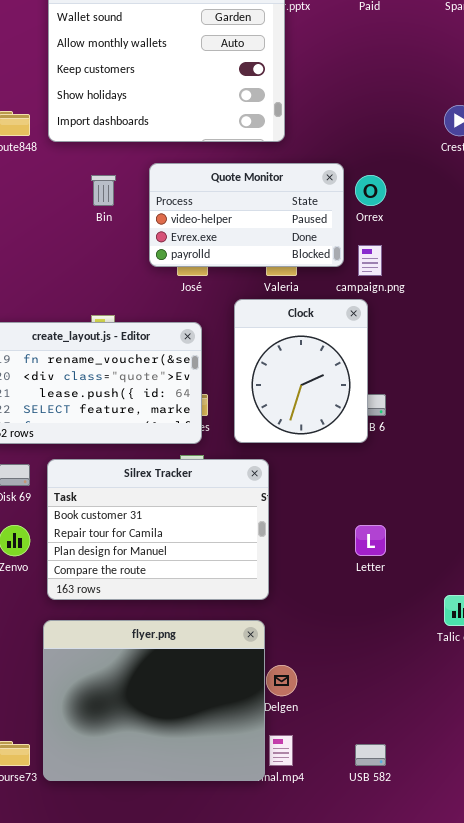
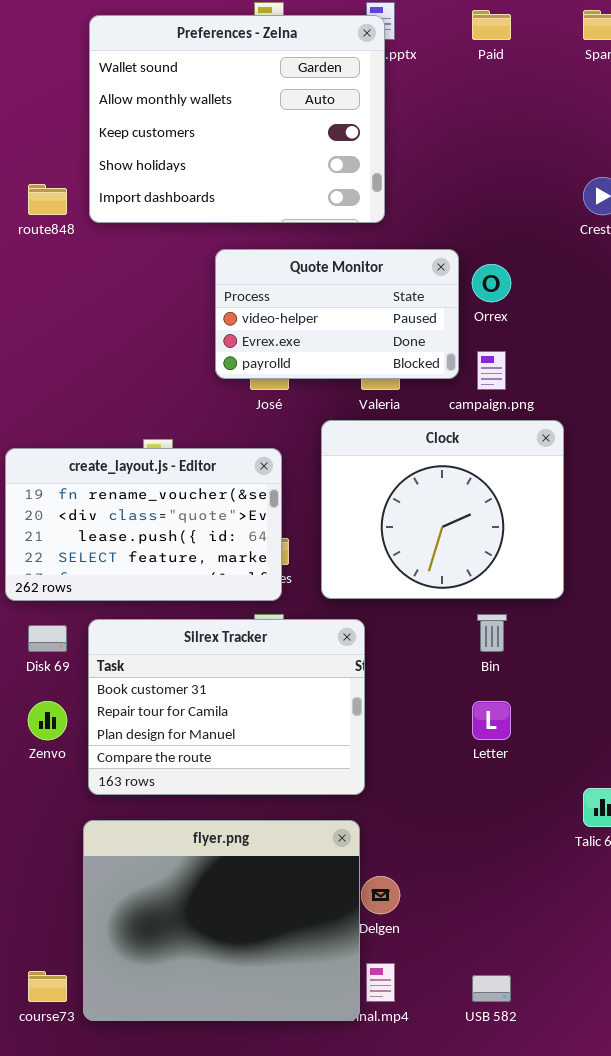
Bin: [91,175,116,206] -> [477,614,507,652], moved
Clock: [234,299,368,443] -> [321,420,564,599], resized

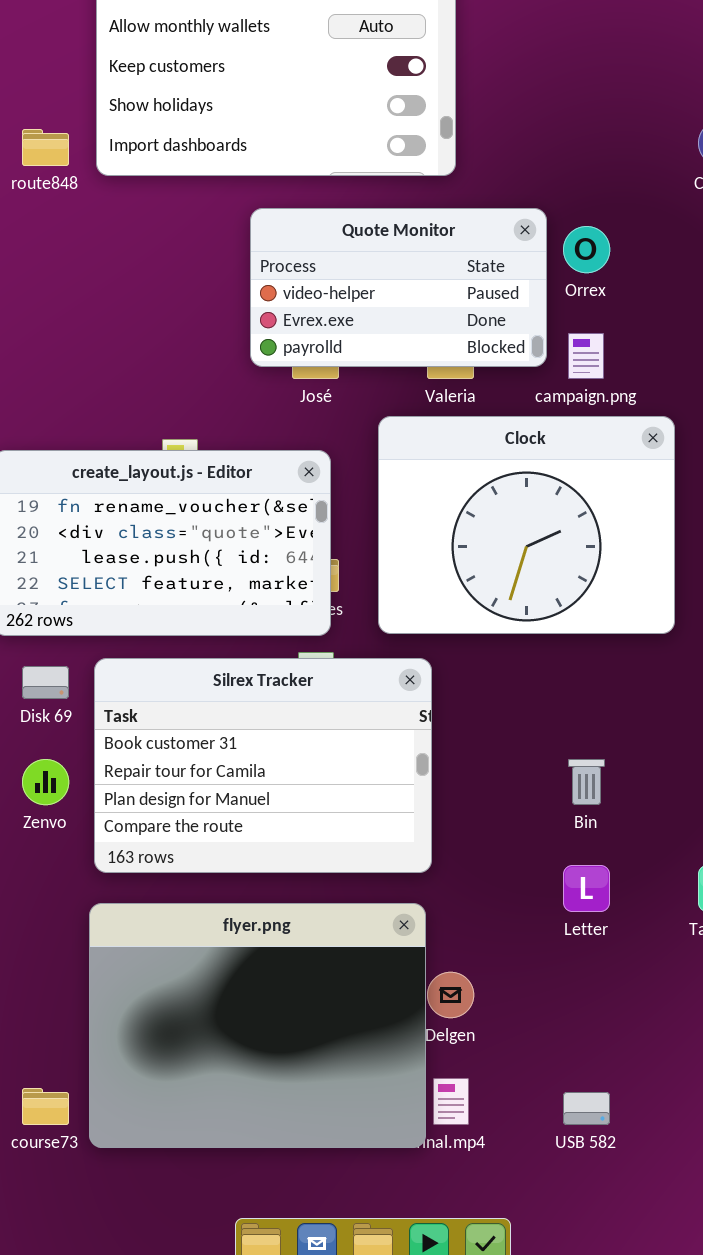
Bin: [477,614,507,652] -> [568,759,605,805], moved
Letter: [472,701,511,740] -> [563,865,610,912], moved

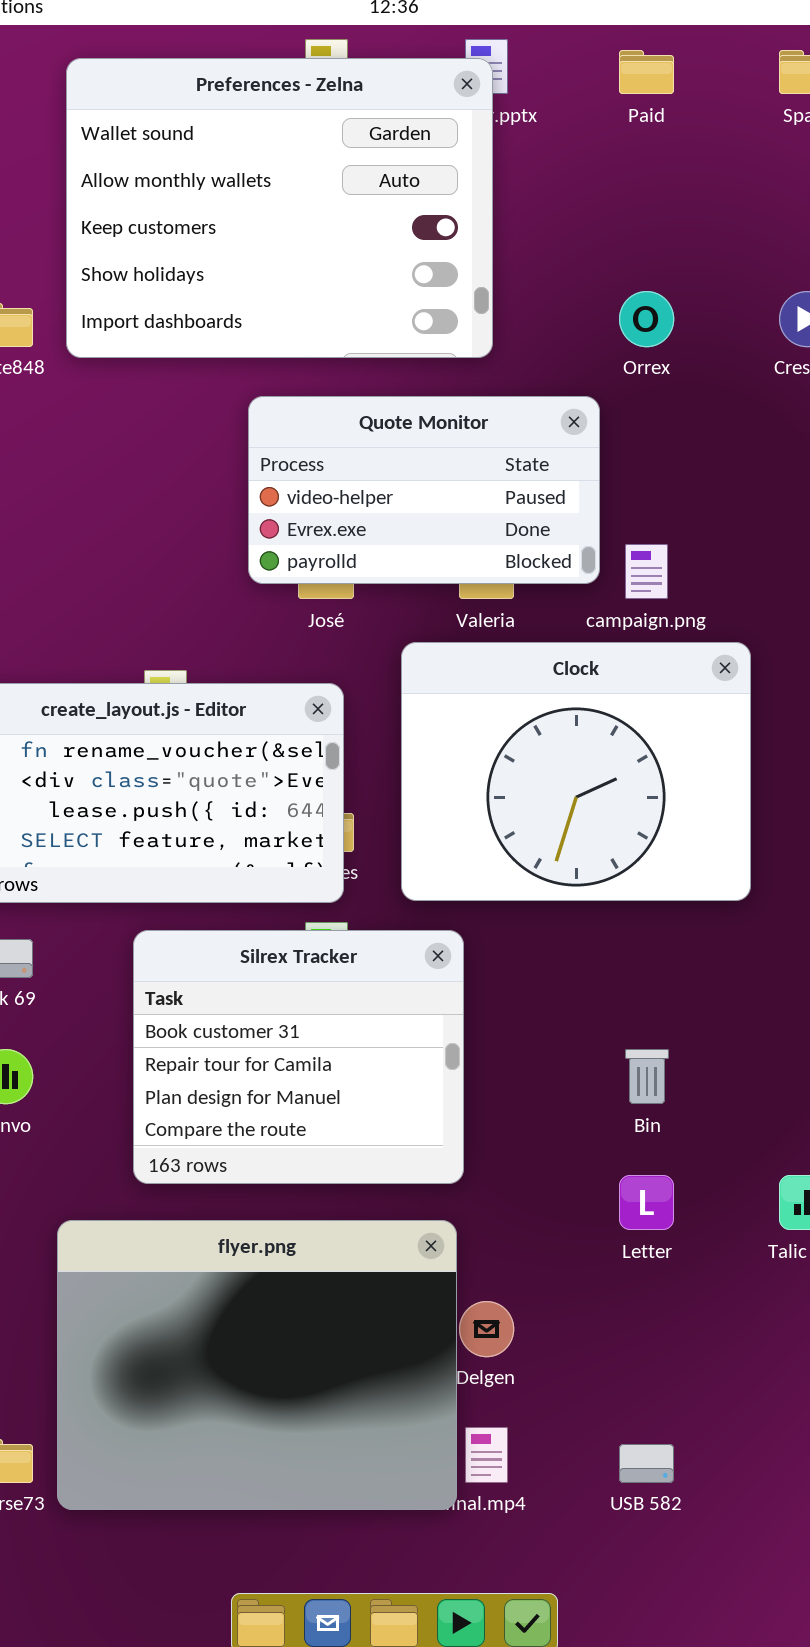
Orrex: [563,226,610,273] -> [619,291,674,347], moved
Silrex Tracker: [94,658,432,873] -> [133,930,464,1184], resized

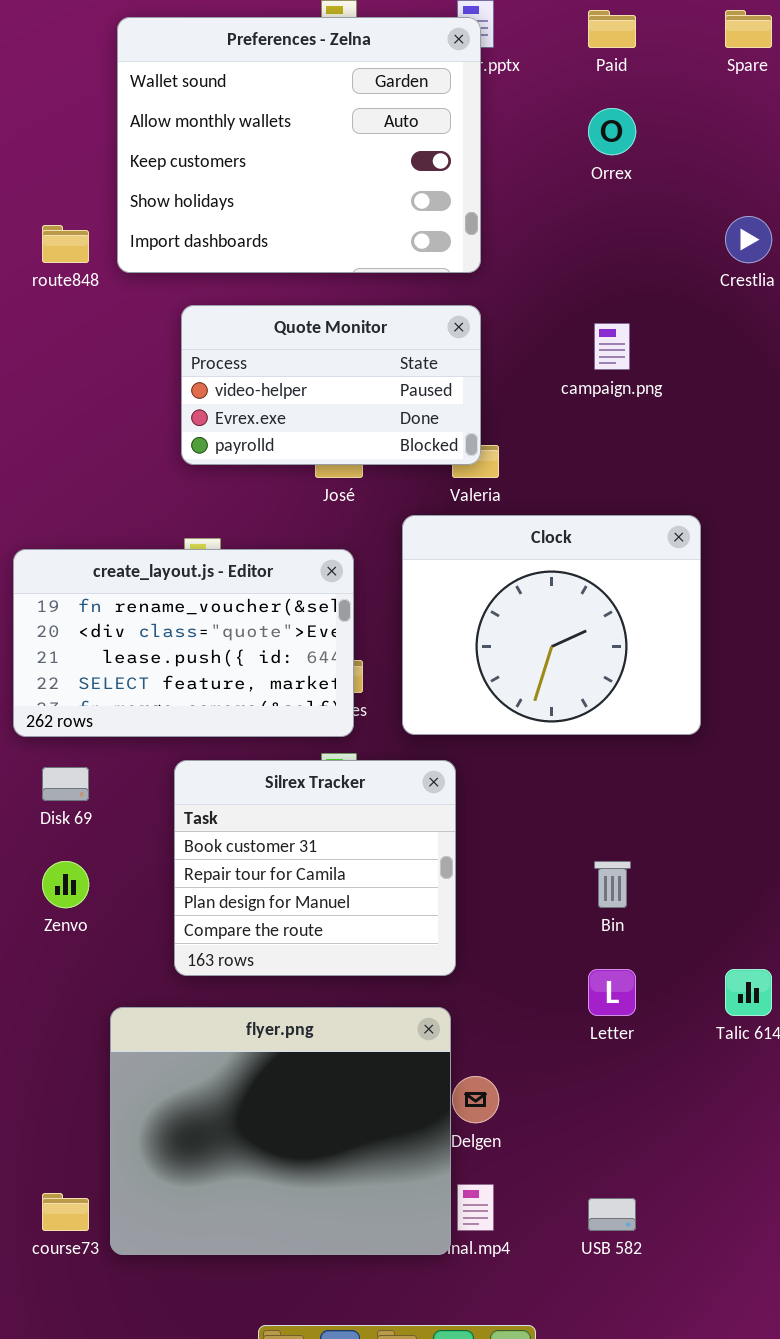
Orrex: [619,291,674,347] -> [588,108,636,155], moved
Quote Monitor: [248,396,600,584] -> [181,305,481,465], moved
campaign.png: [625,544,668,599] -> [594,323,630,370], moved

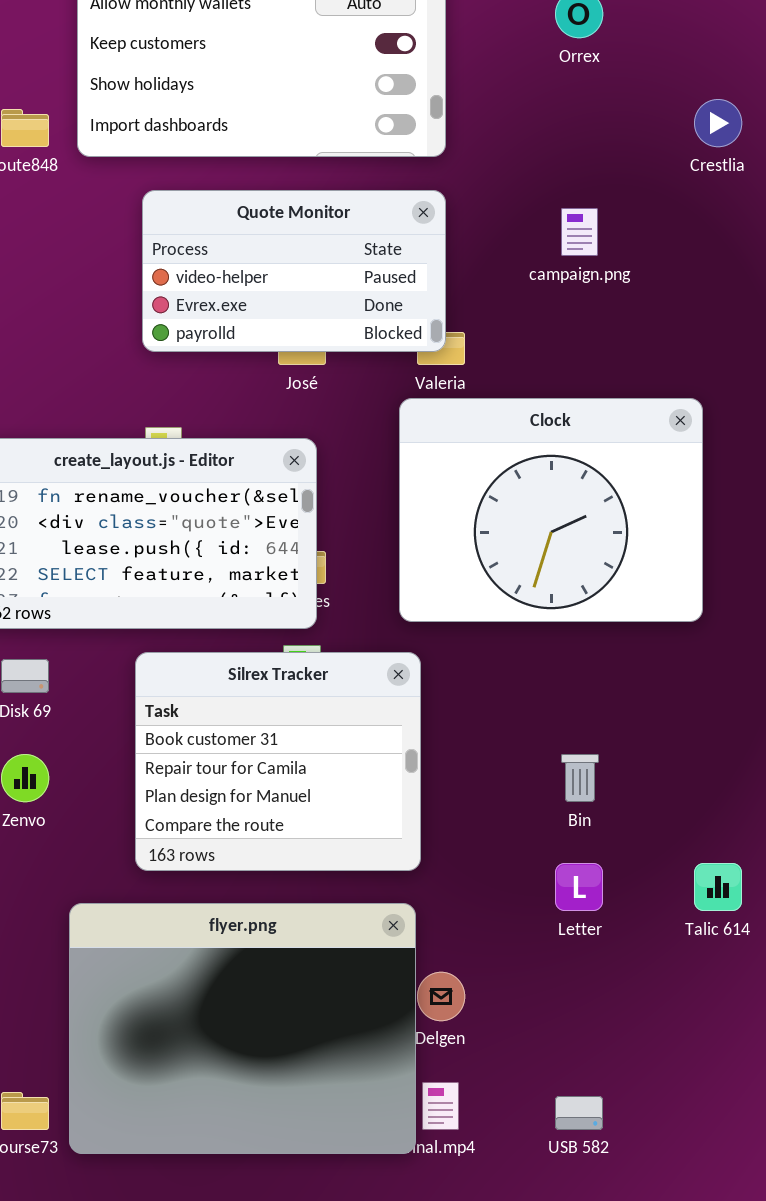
Clock: [402,515,701,735] -> [399,398,703,622], moved

